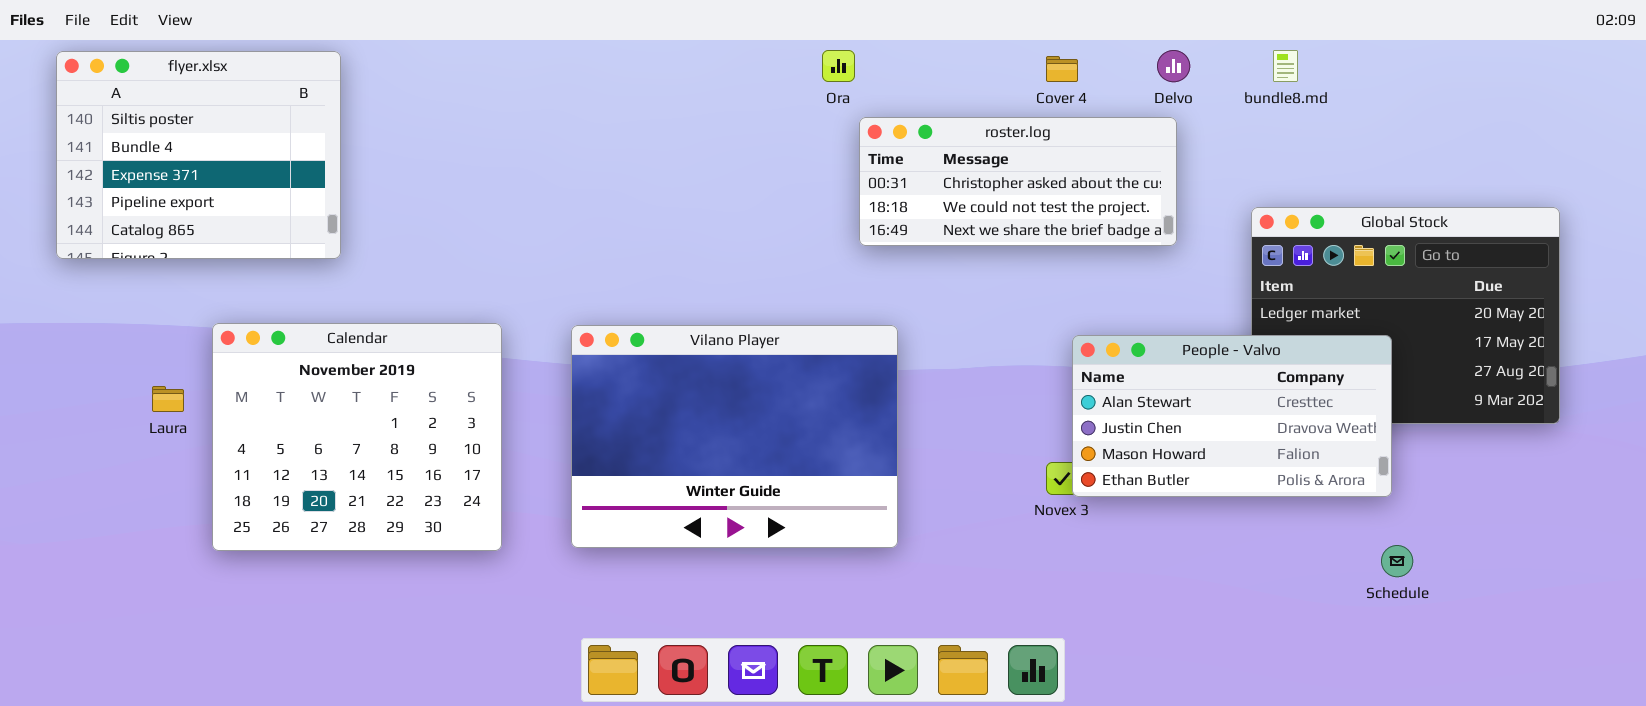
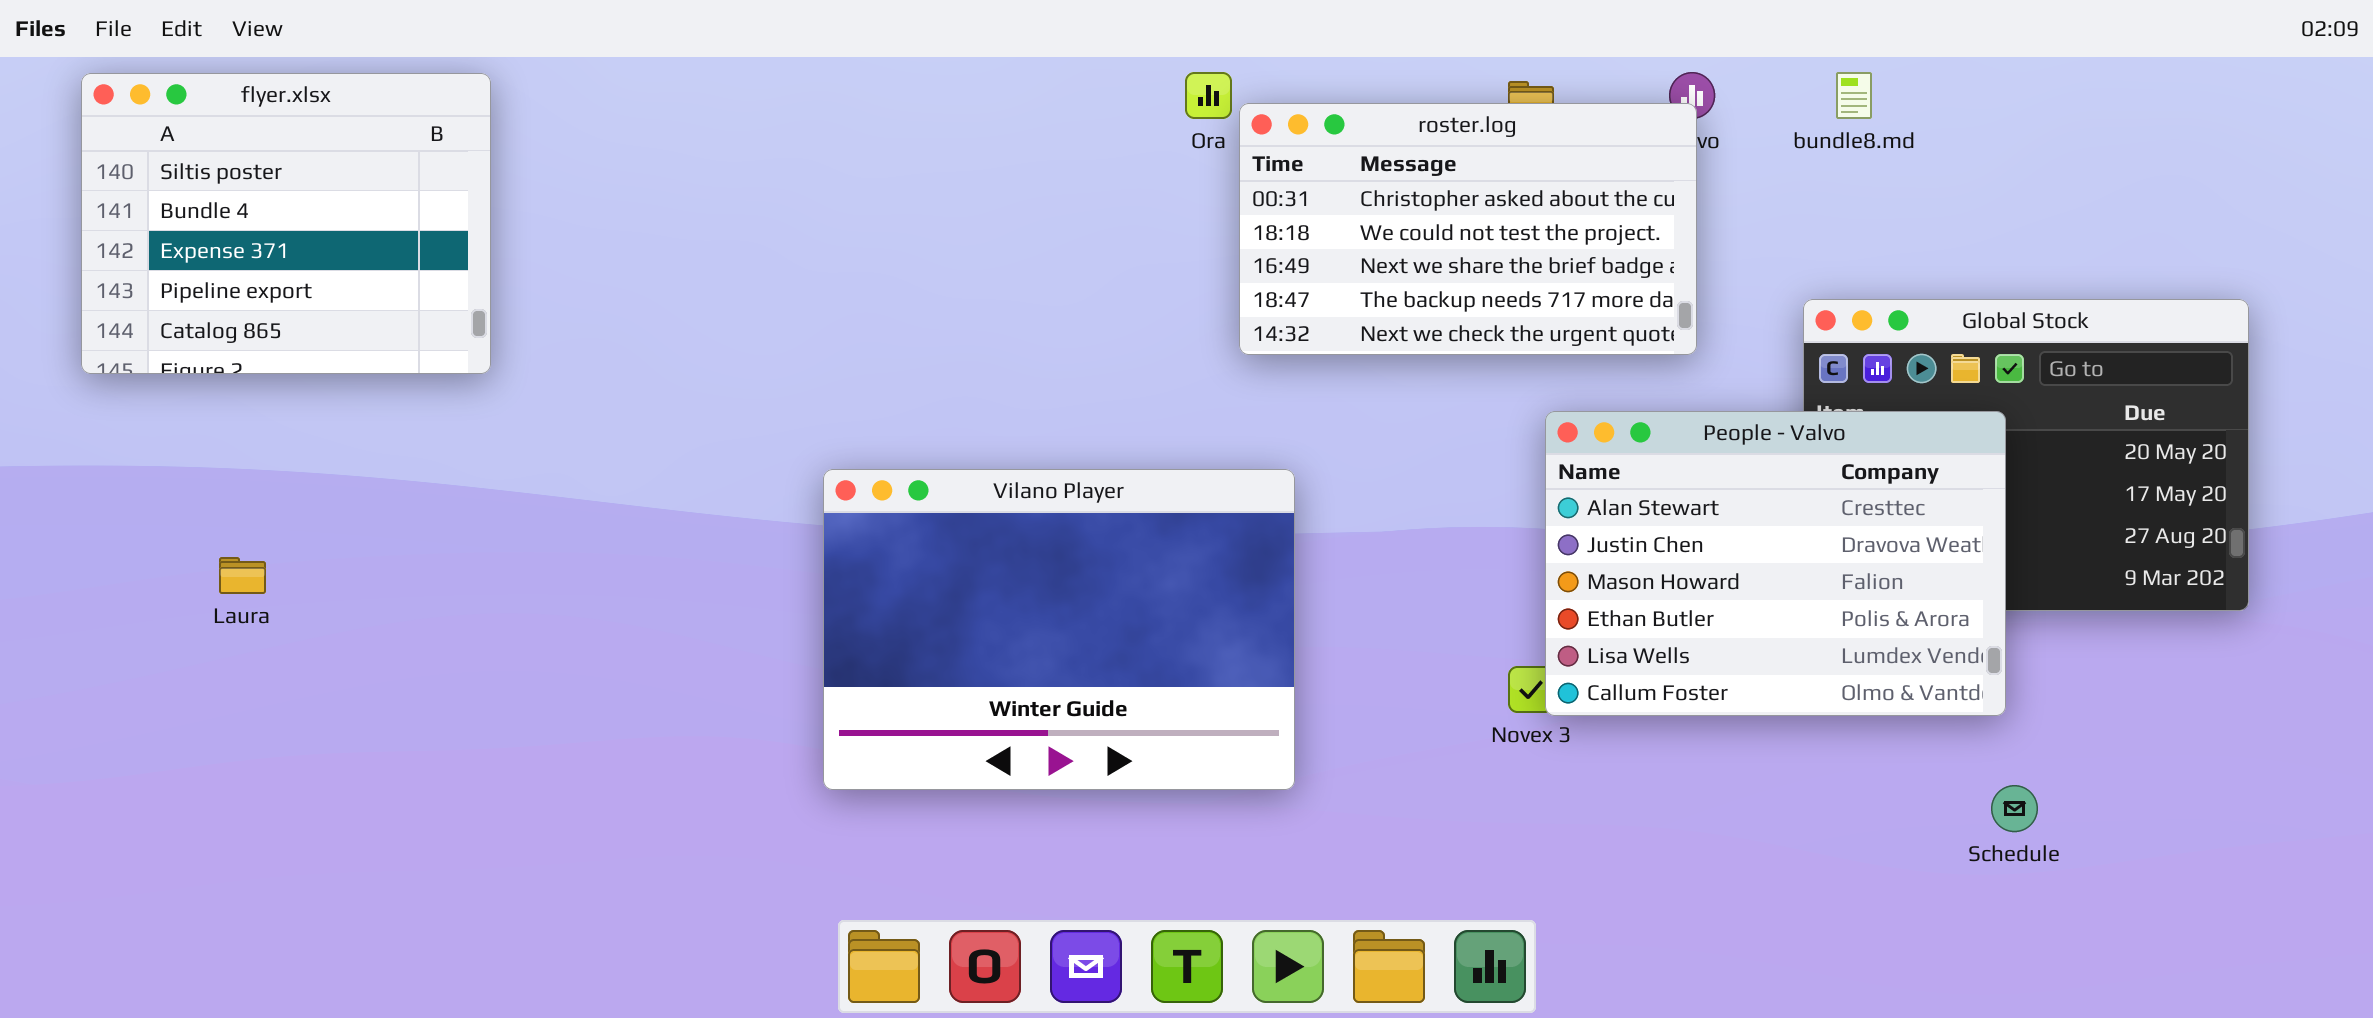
roster.log: [859,117,1177,246] -> [1239,103,1697,355], resized
Calendar: [212,323,502,551] -> none, closed
People - Valvo: [1072,335,1392,497] -> [1545,411,2006,716], resized

